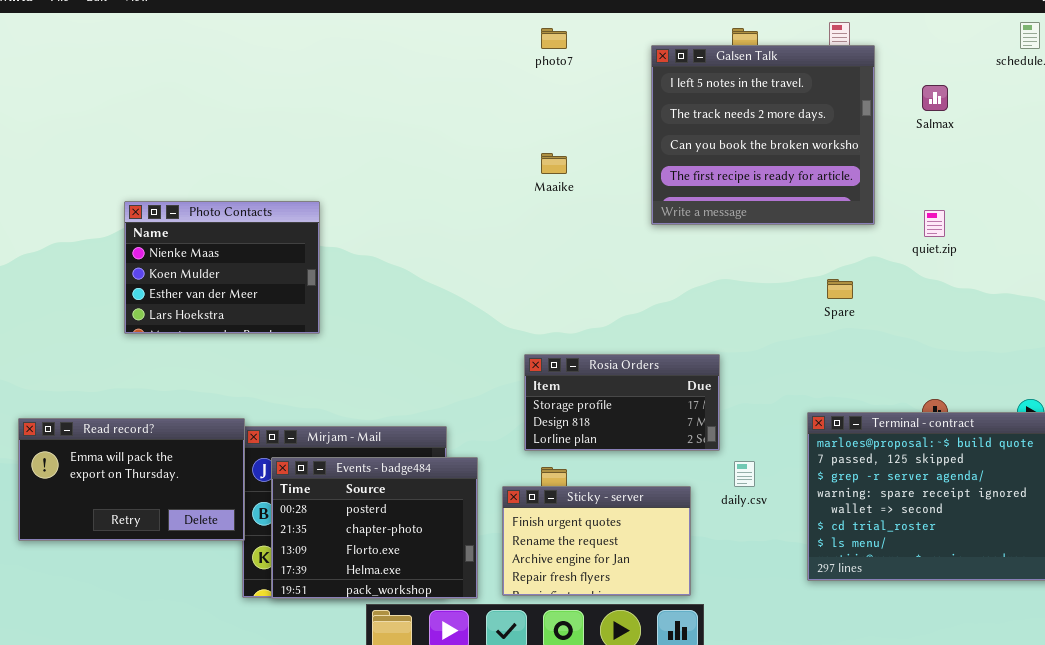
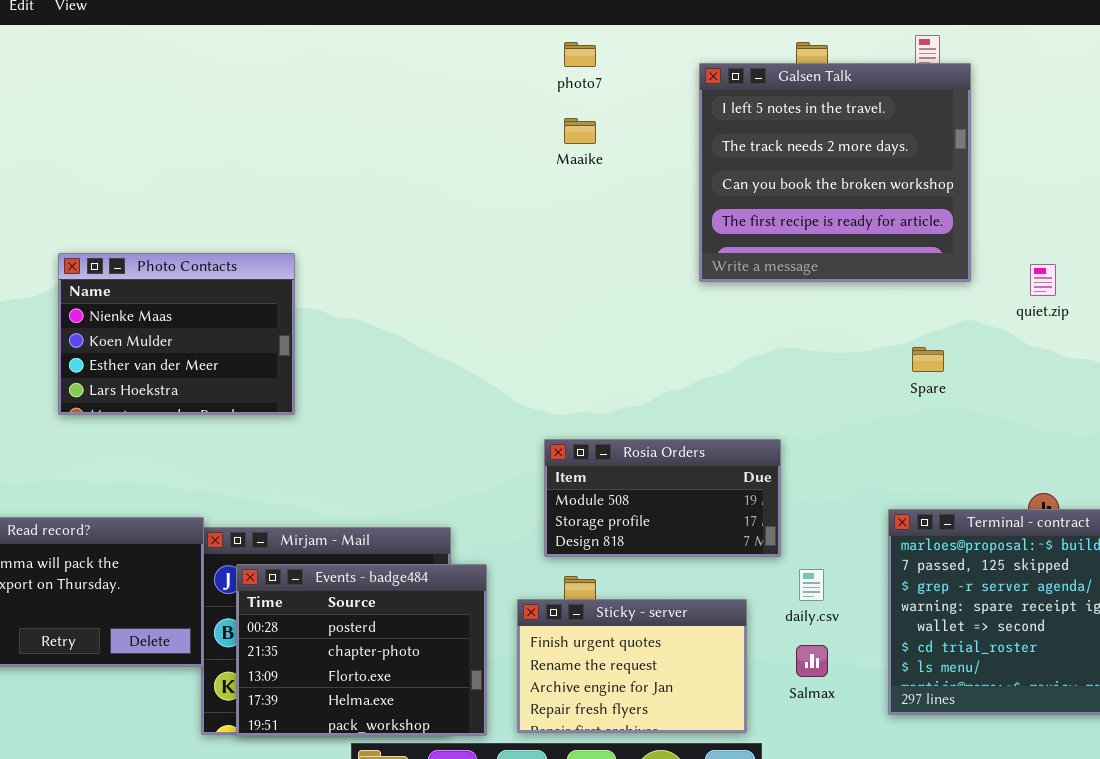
Salmax: [922,85,948,111] -> [796,645,828,677], moved
Maaike: [541,153,567,174] -> [564,118,596,144], moved
Rosia Orders: [524,354,720,451] -> [544,439,781,557], scrolled up 1 row

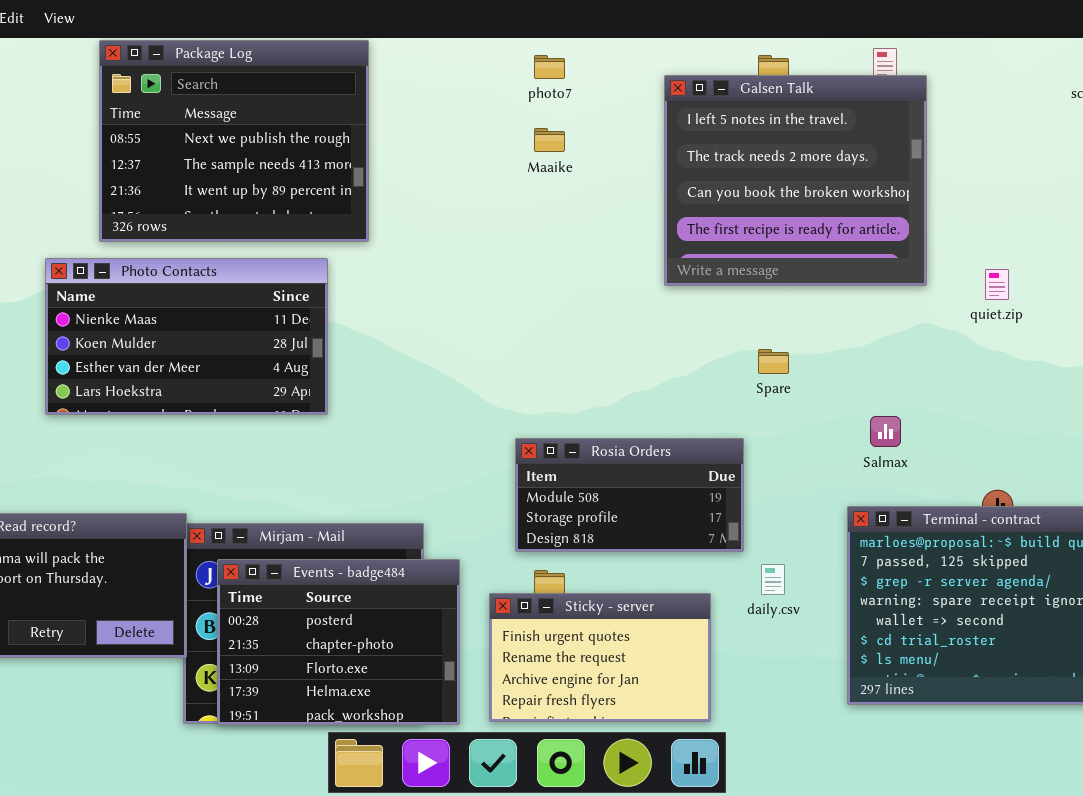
Package Log: none -> [99,40,369,242], opened
Photo Contacts: [58,253,295,415] -> [45,258,328,415], resized
Spare: [912,347,944,372] -> [758,349,789,374], moved
Salmax: [796,645,828,677] -> [870,416,901,447], moved

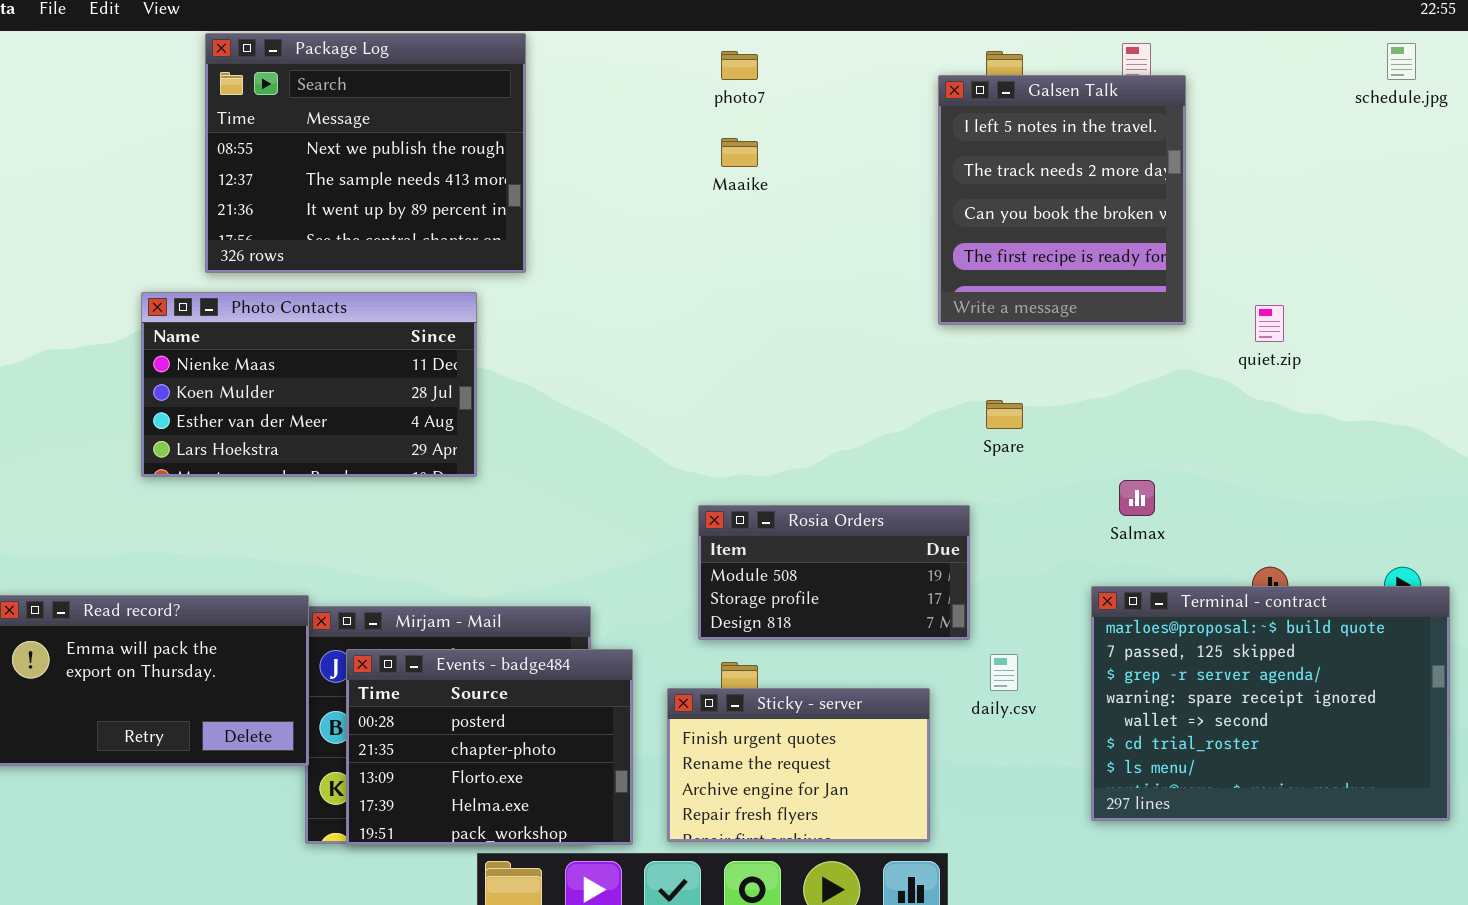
Galsen Talk: [664,75,927,286] -> [938,75,1186,325], resized

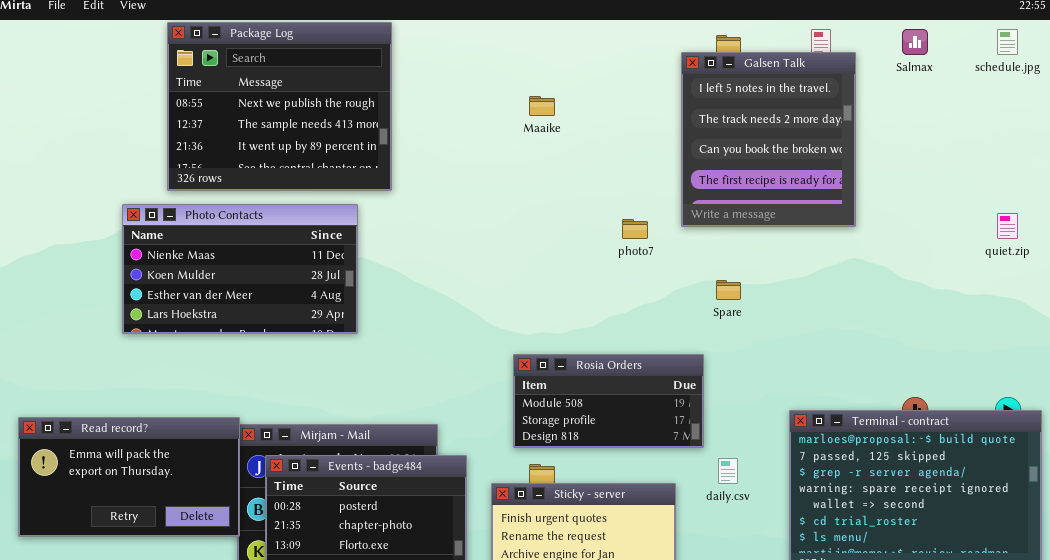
photo7: [721,51,758,80] -> [622,219,648,239], moved
quiet.zip: [1255,305,1284,342] -> [997,213,1018,239], moved
Salmax: [1119,480,1155,516] -> [902,29,928,55], moved

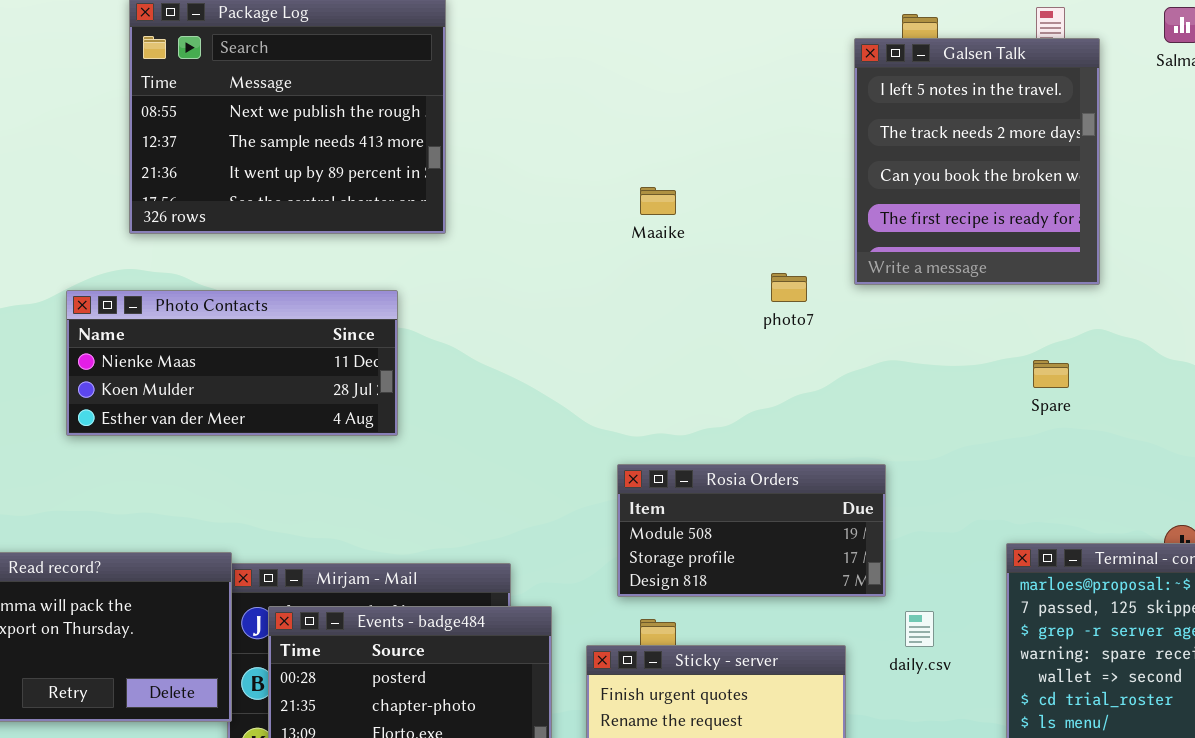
Maaike: [529,96,555,116] -> [640,187,676,215], moved
Photo Contacts: [122,204,358,334] -> [66,290,398,436], resized
Spare: [716,280,741,300] -> [1033,360,1069,388], moved

